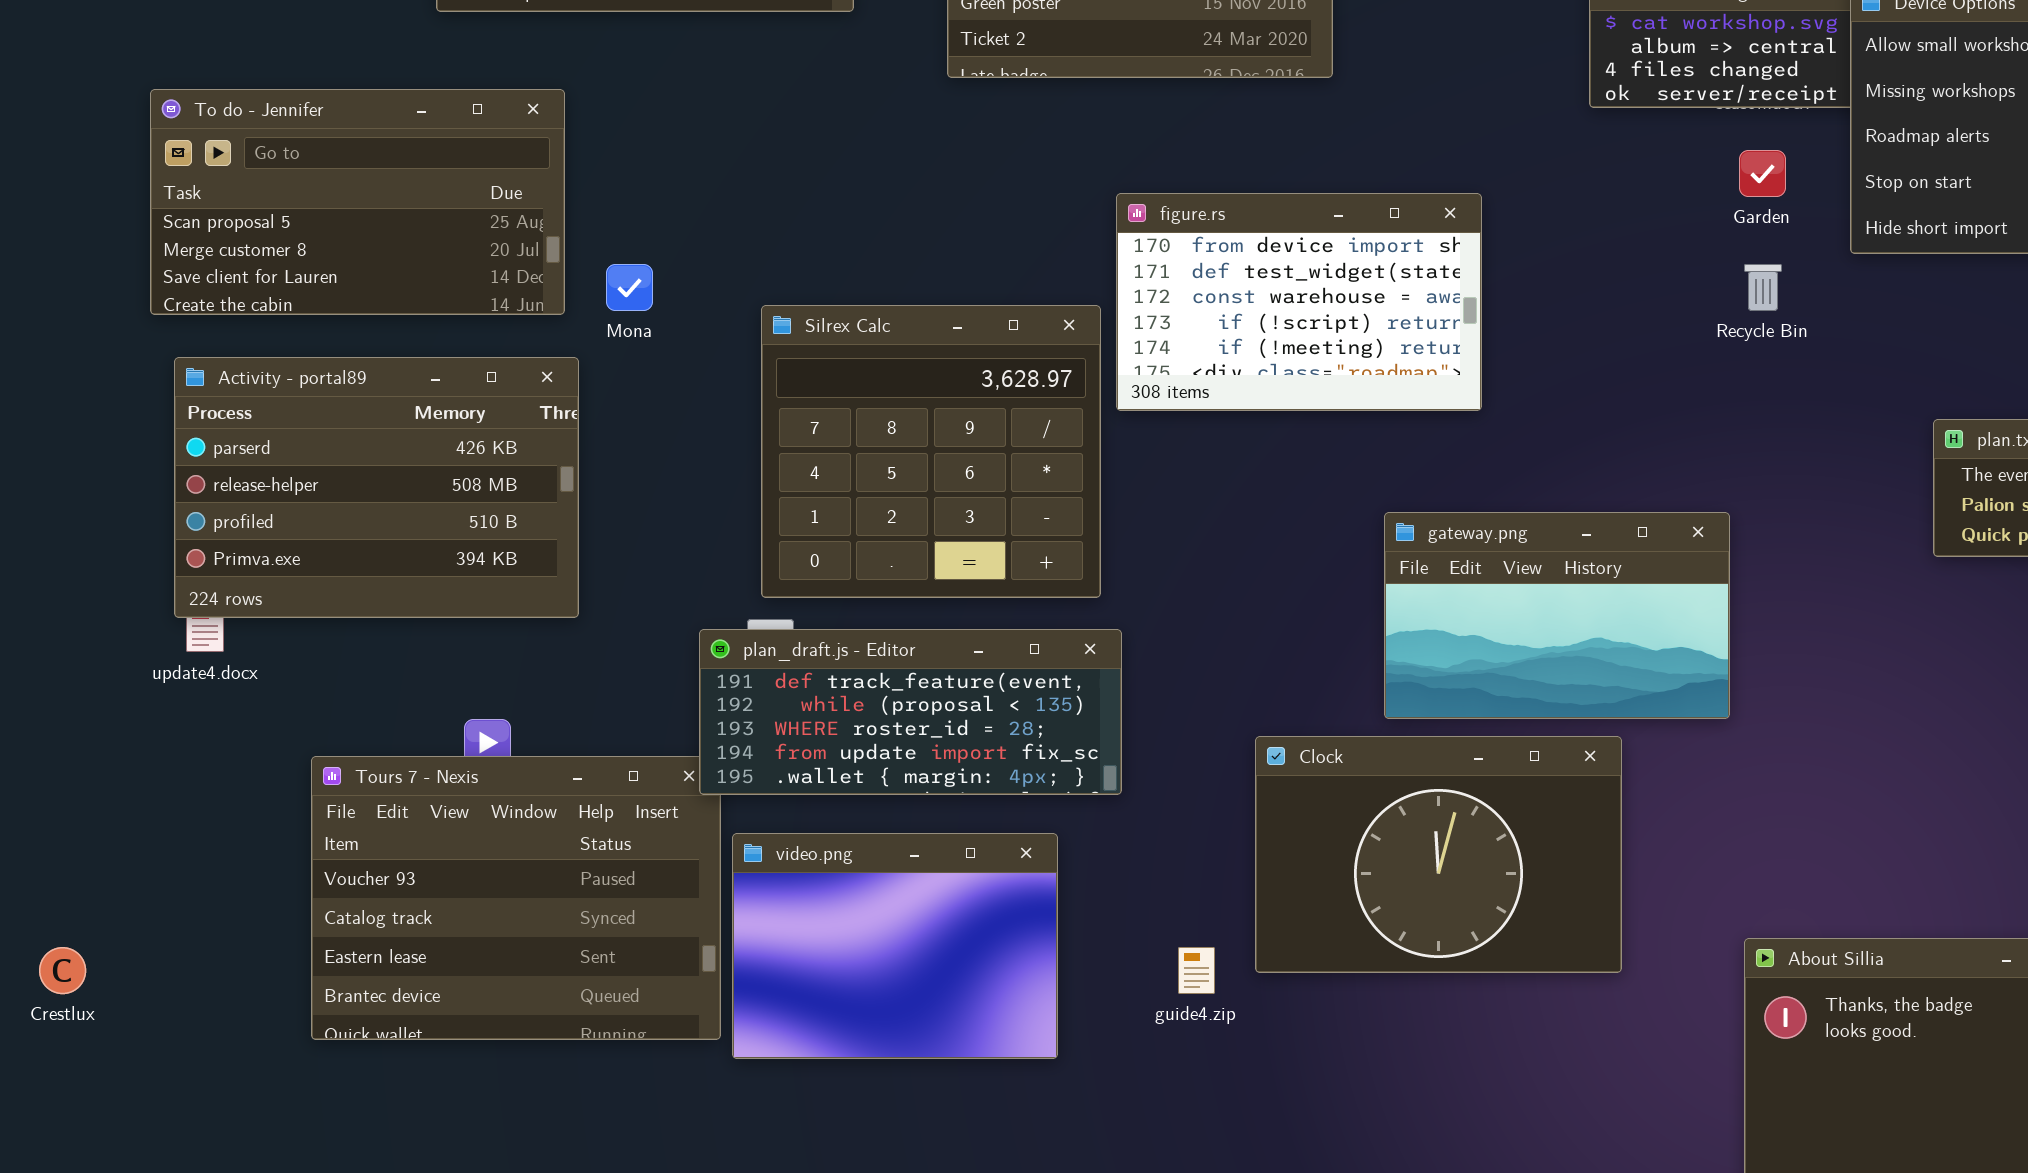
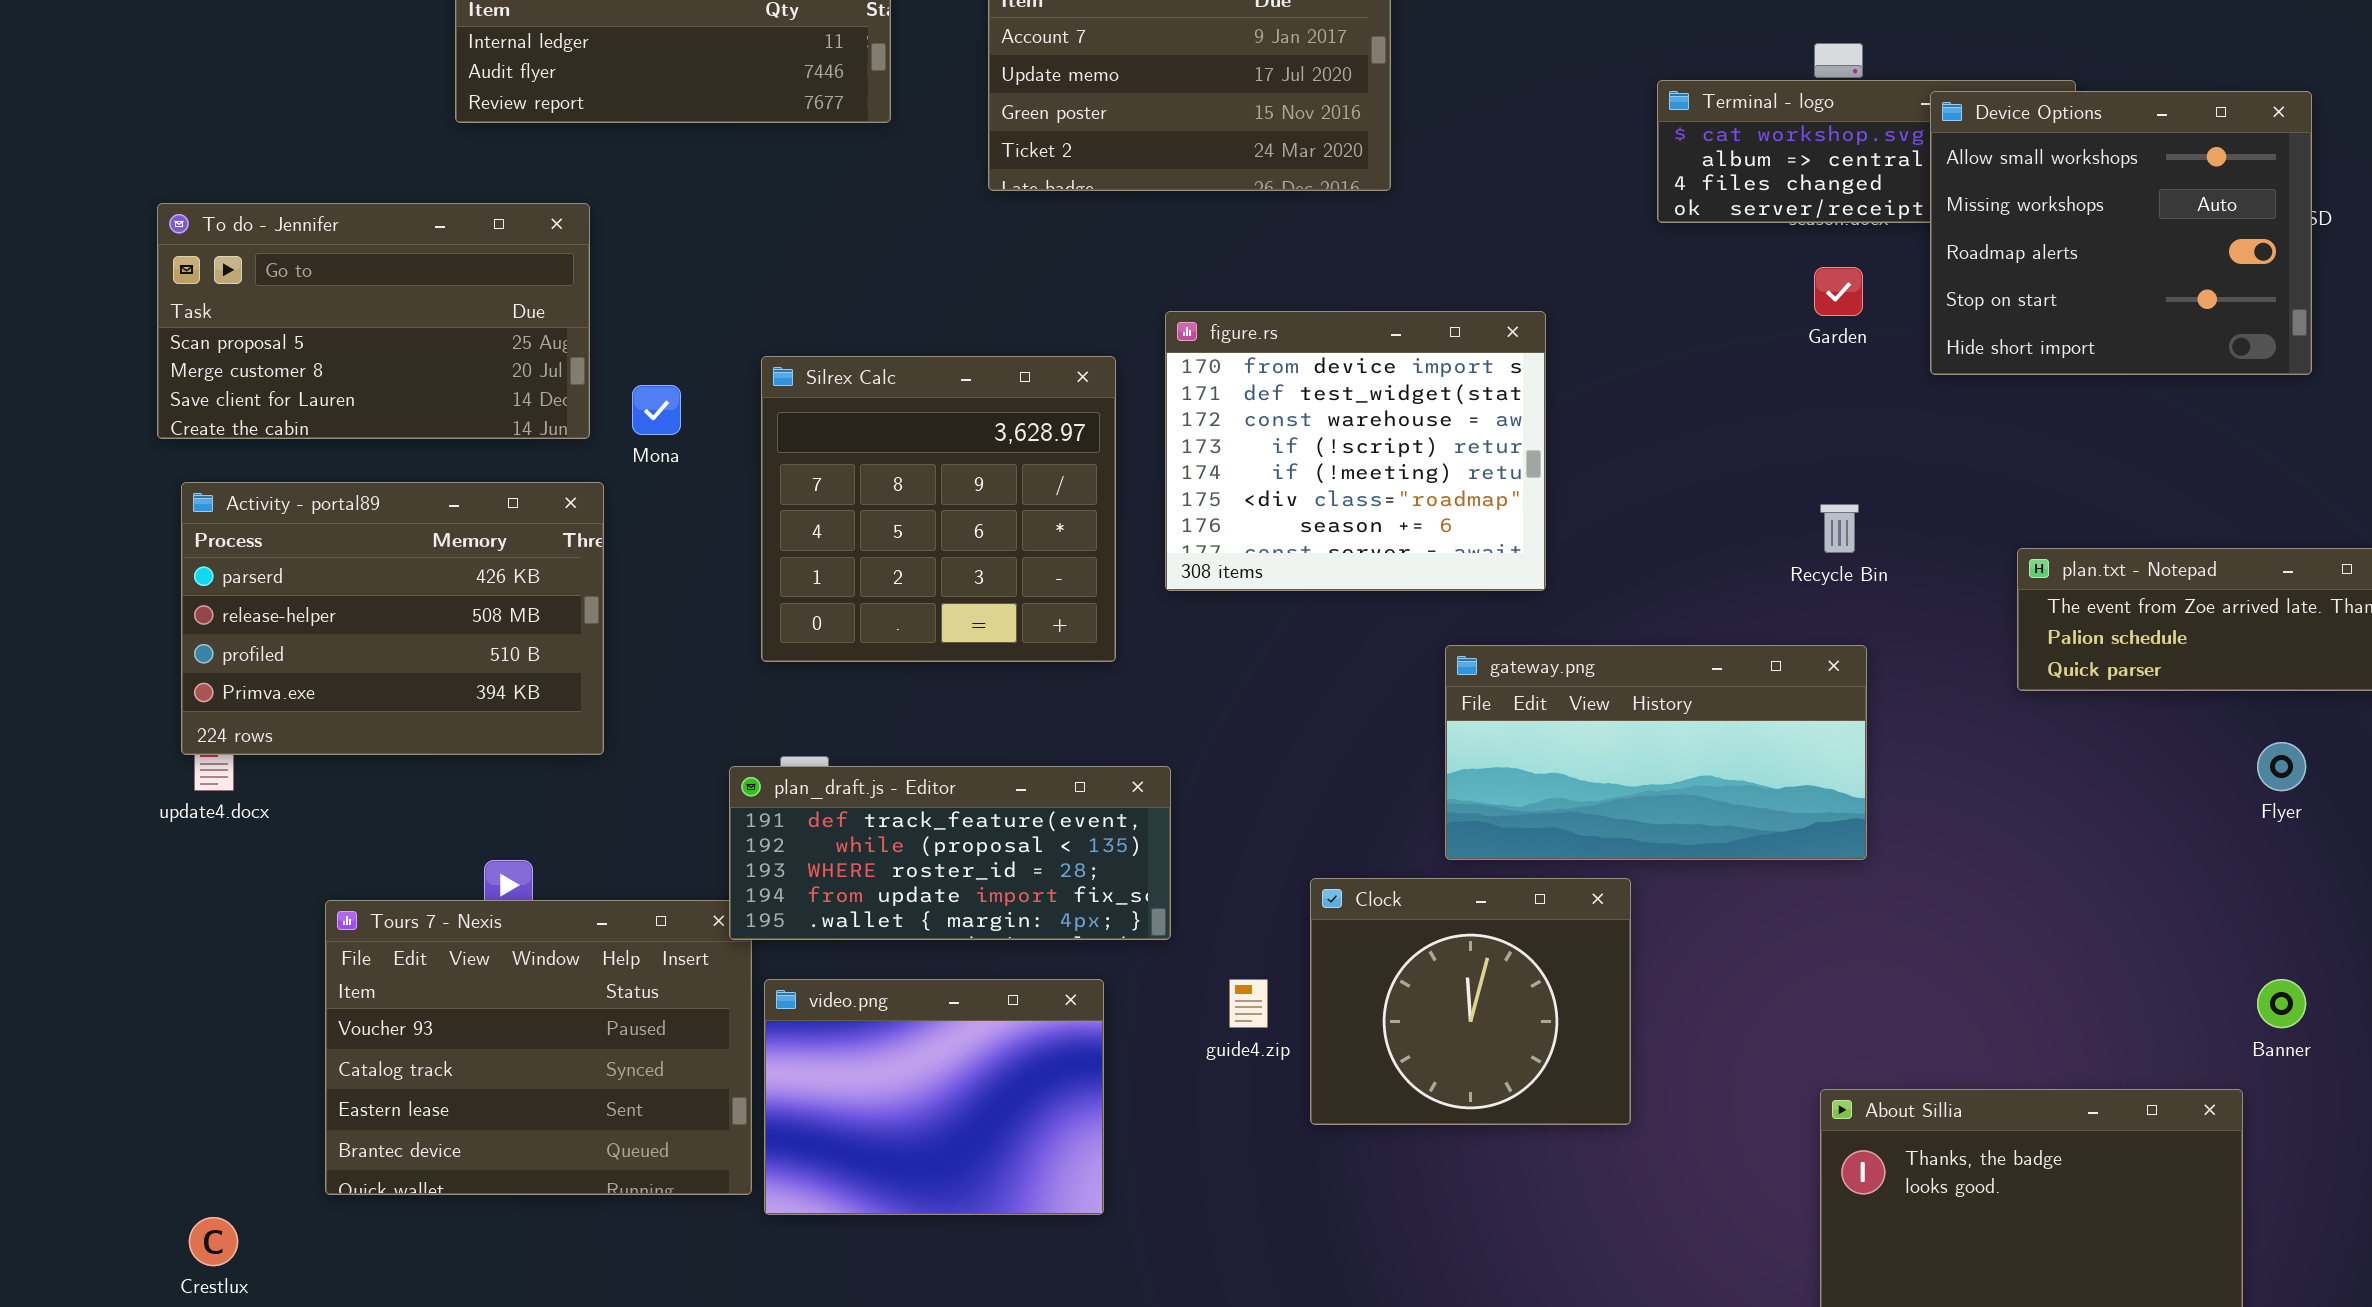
figure.rs: [1116,193,1482,411] -> [1165,311,1546,591], resized
Recycle Bin: [1744,264,1782,311] -> [1820,504,1859,553], moved
Silrex Calc: [761,305,1101,598] -> [761,356,1116,662], moved
gateway.png: [1384,512,1730,719] -> [1445,645,1867,860], resized
Clock: [1255,736,1622,973] -> [1310,878,1631,1125], resized
Crestlux: [39,947,86,994] -> [189,1217,238,1266], moved
guide4.zip: [1178,947,1215,994] -> [1229,979,1268,1028], moved

